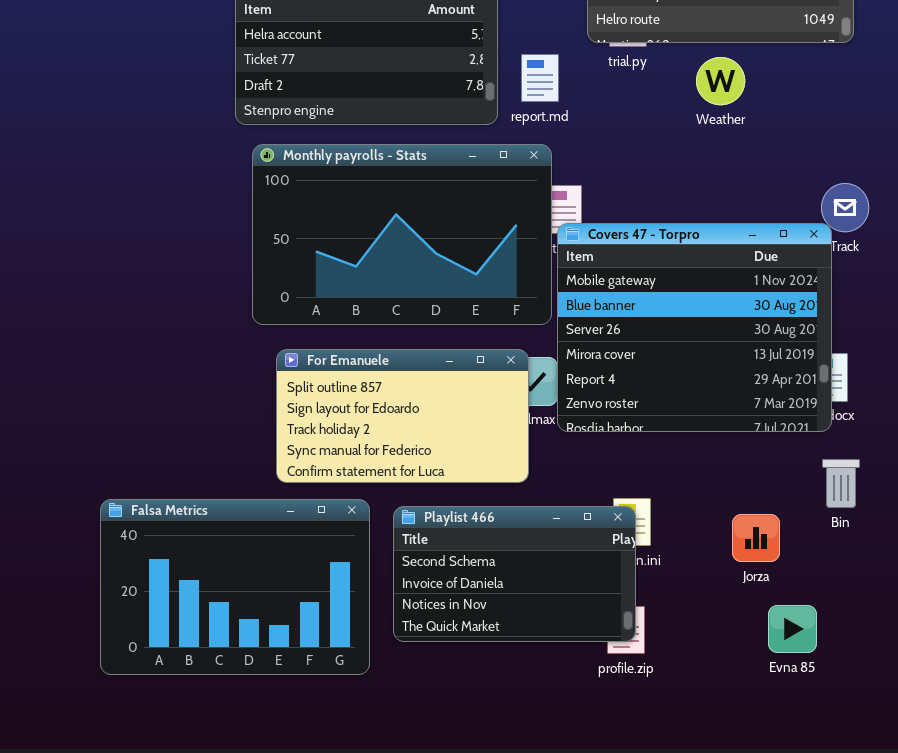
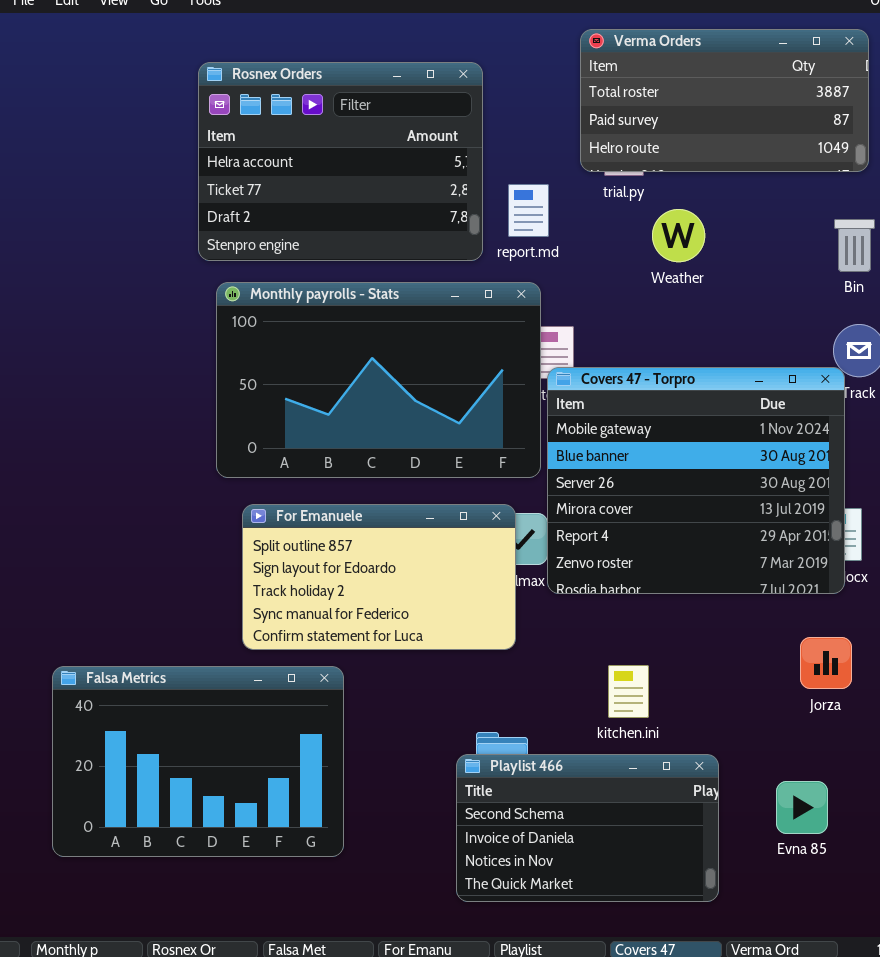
Weather: [696,57,745,105] -> [652,209,705,262], moved
Bin: [822,459,860,508] -> [834,219,875,272], moved
Playlist 466: [393,506,636,642] -> [456,754,719,902], moved
Jorza: [732,514,780,562] -> [800,637,852,689], moved

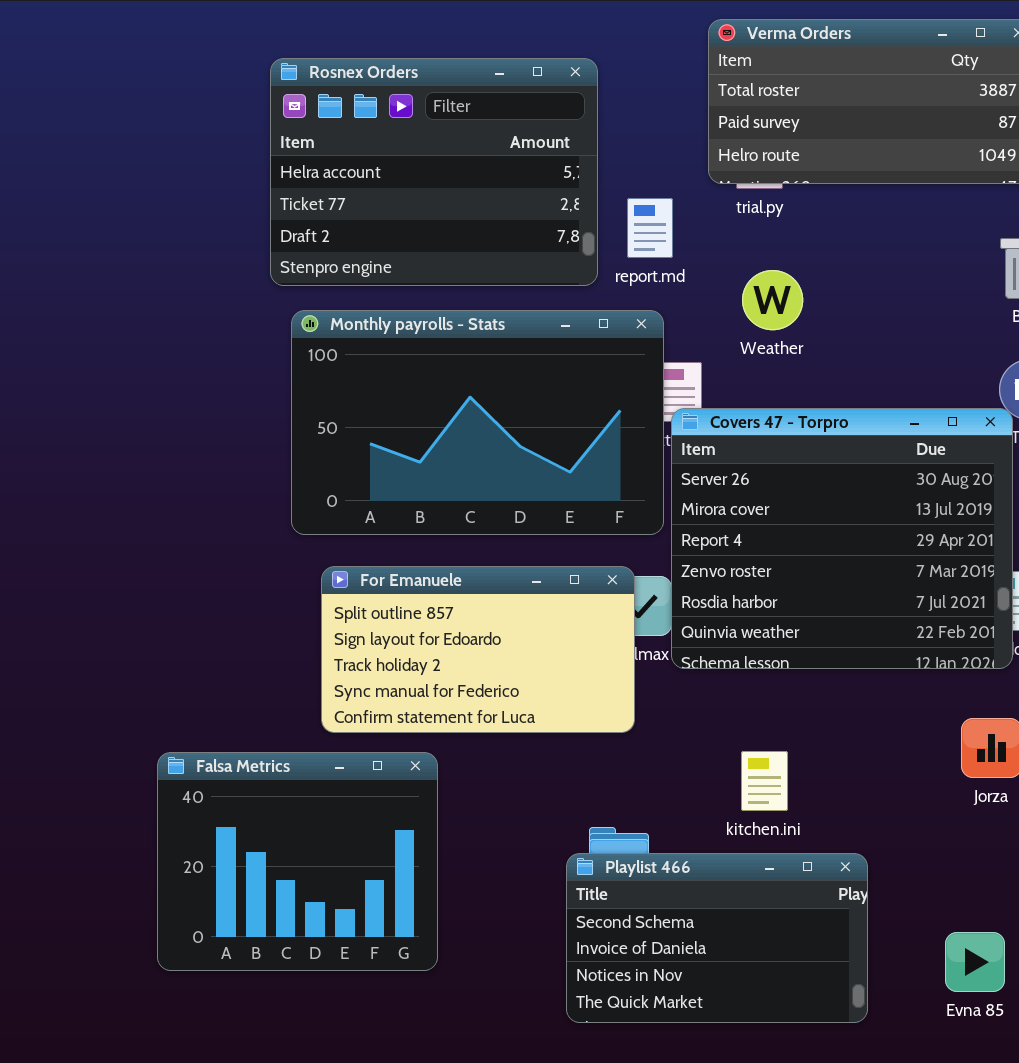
Weather: [652,209,705,262] -> [742,270,803,330], moved
Covers 47 - Torpro: [547,367,845,594] -> [671,408,1013,669], scrolled down 2 rows
Falsa Metrics: [52,666,344,857] -> [157,752,438,971], resized
Evna 85: [776,781,828,834] -> [945,932,1005,992], moved

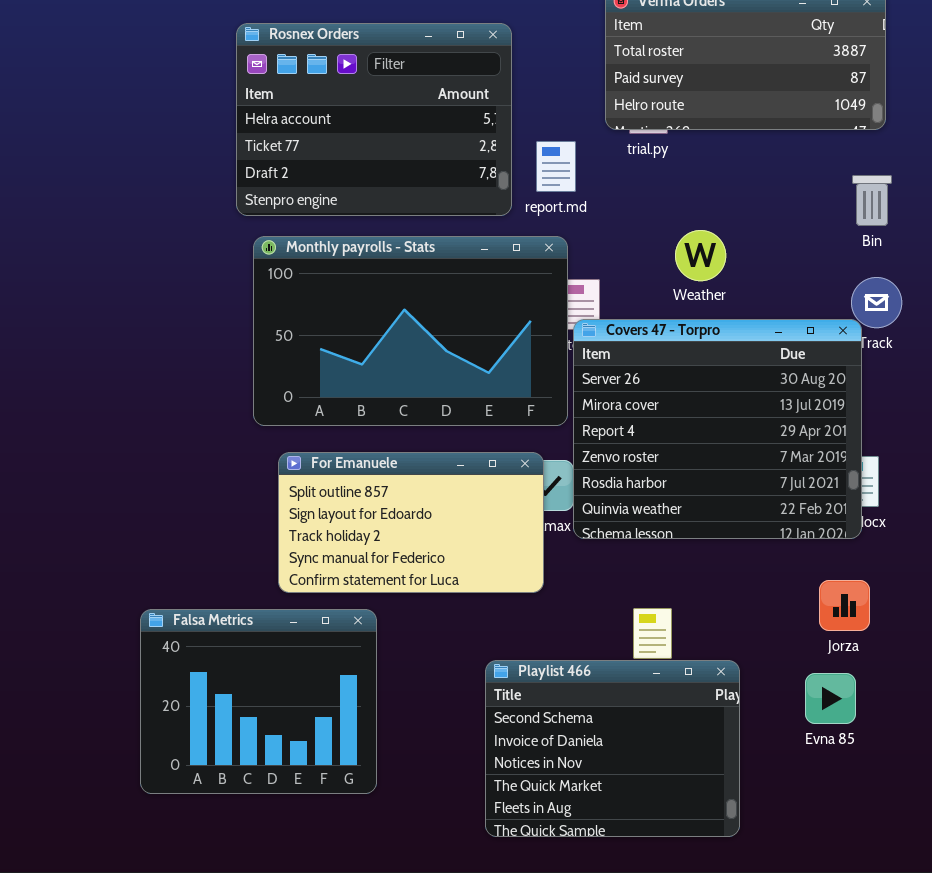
Weather: [742,270,803,330] -> [675,230,726,281], moved
Playlist 466: [566,853,868,1023] -> [485,660,740,837], resized
Evna 85: [945,932,1005,992] -> [805,673,856,724], moved

